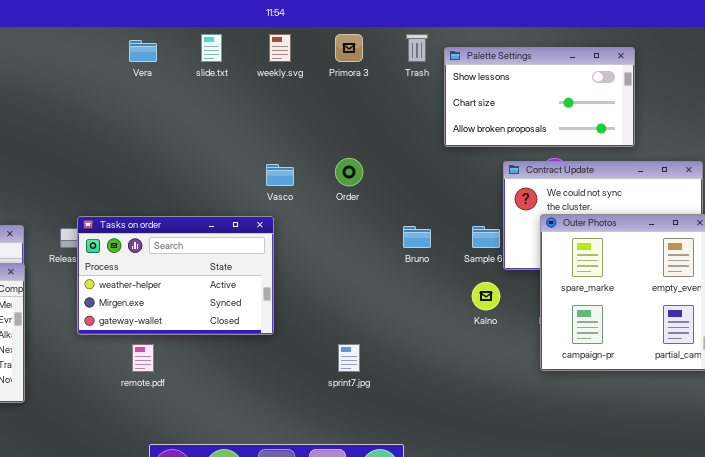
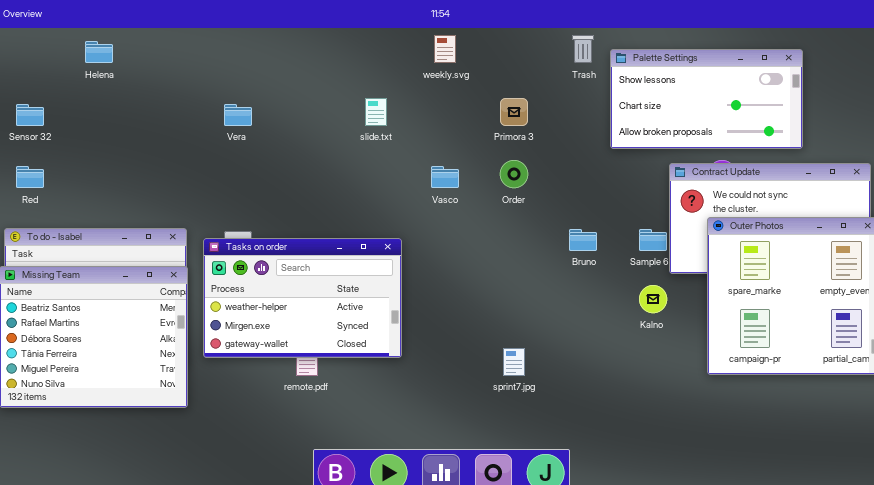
slide.txt: [201,34,222,62] -> [365,98,387,126], moved
Primora 3: [335,34,363,62] -> [500,98,528,126], moved
Vera: [129,40,157,62] -> [224,104,252,126], moved
Tasks on order: [77,216,274,335] -> [203,238,402,358], moved

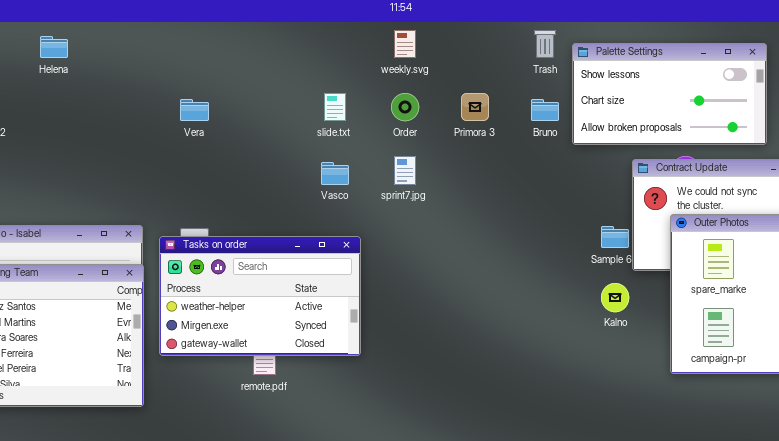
Order: [500,160,528,188] -> [391,93,419,121], moved
Vasco: [431,166,459,188] -> [321,162,349,185], moved
Bruno: [569,229,597,251] -> [531,99,559,121], moved
sprint7.jpg: [503,348,525,376] -> [394,156,416,185], moved

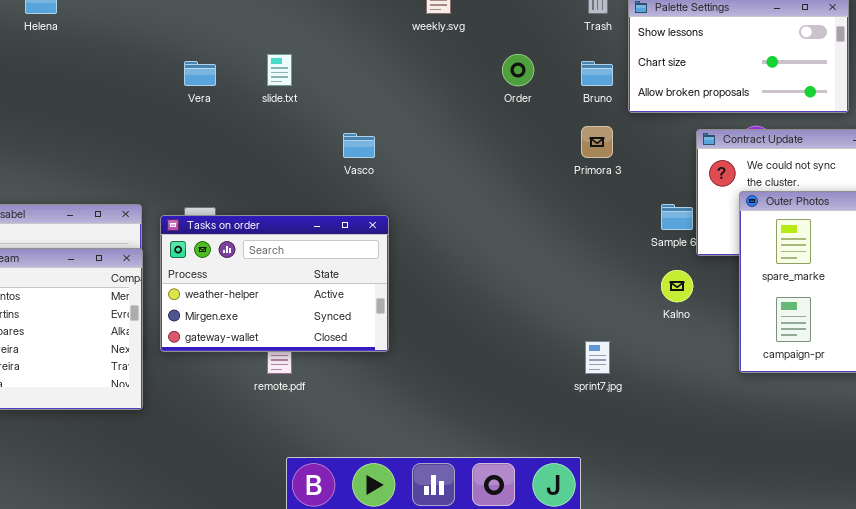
slide.txt: [324,93,346,121] -> [267,54,292,86], moved
Order: [391,93,419,121] -> [502,54,534,86], moved
Primora 3: [461,93,489,121] -> [581,126,613,158], moved
sprint7.jpg: [394,156,416,185] -> [585,341,610,374], moved

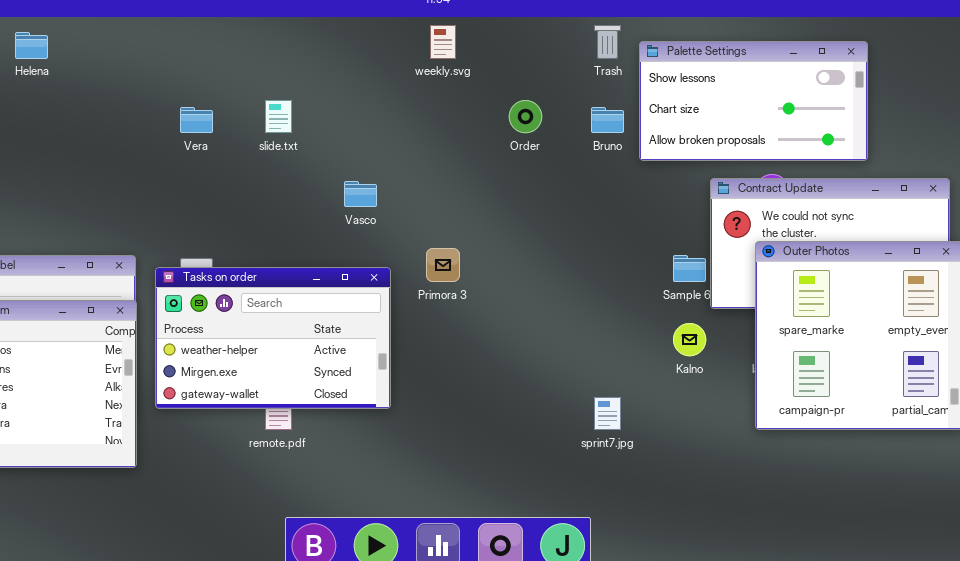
Primora 3: [581,126,613,158] -> [426,248,460,282], moved

